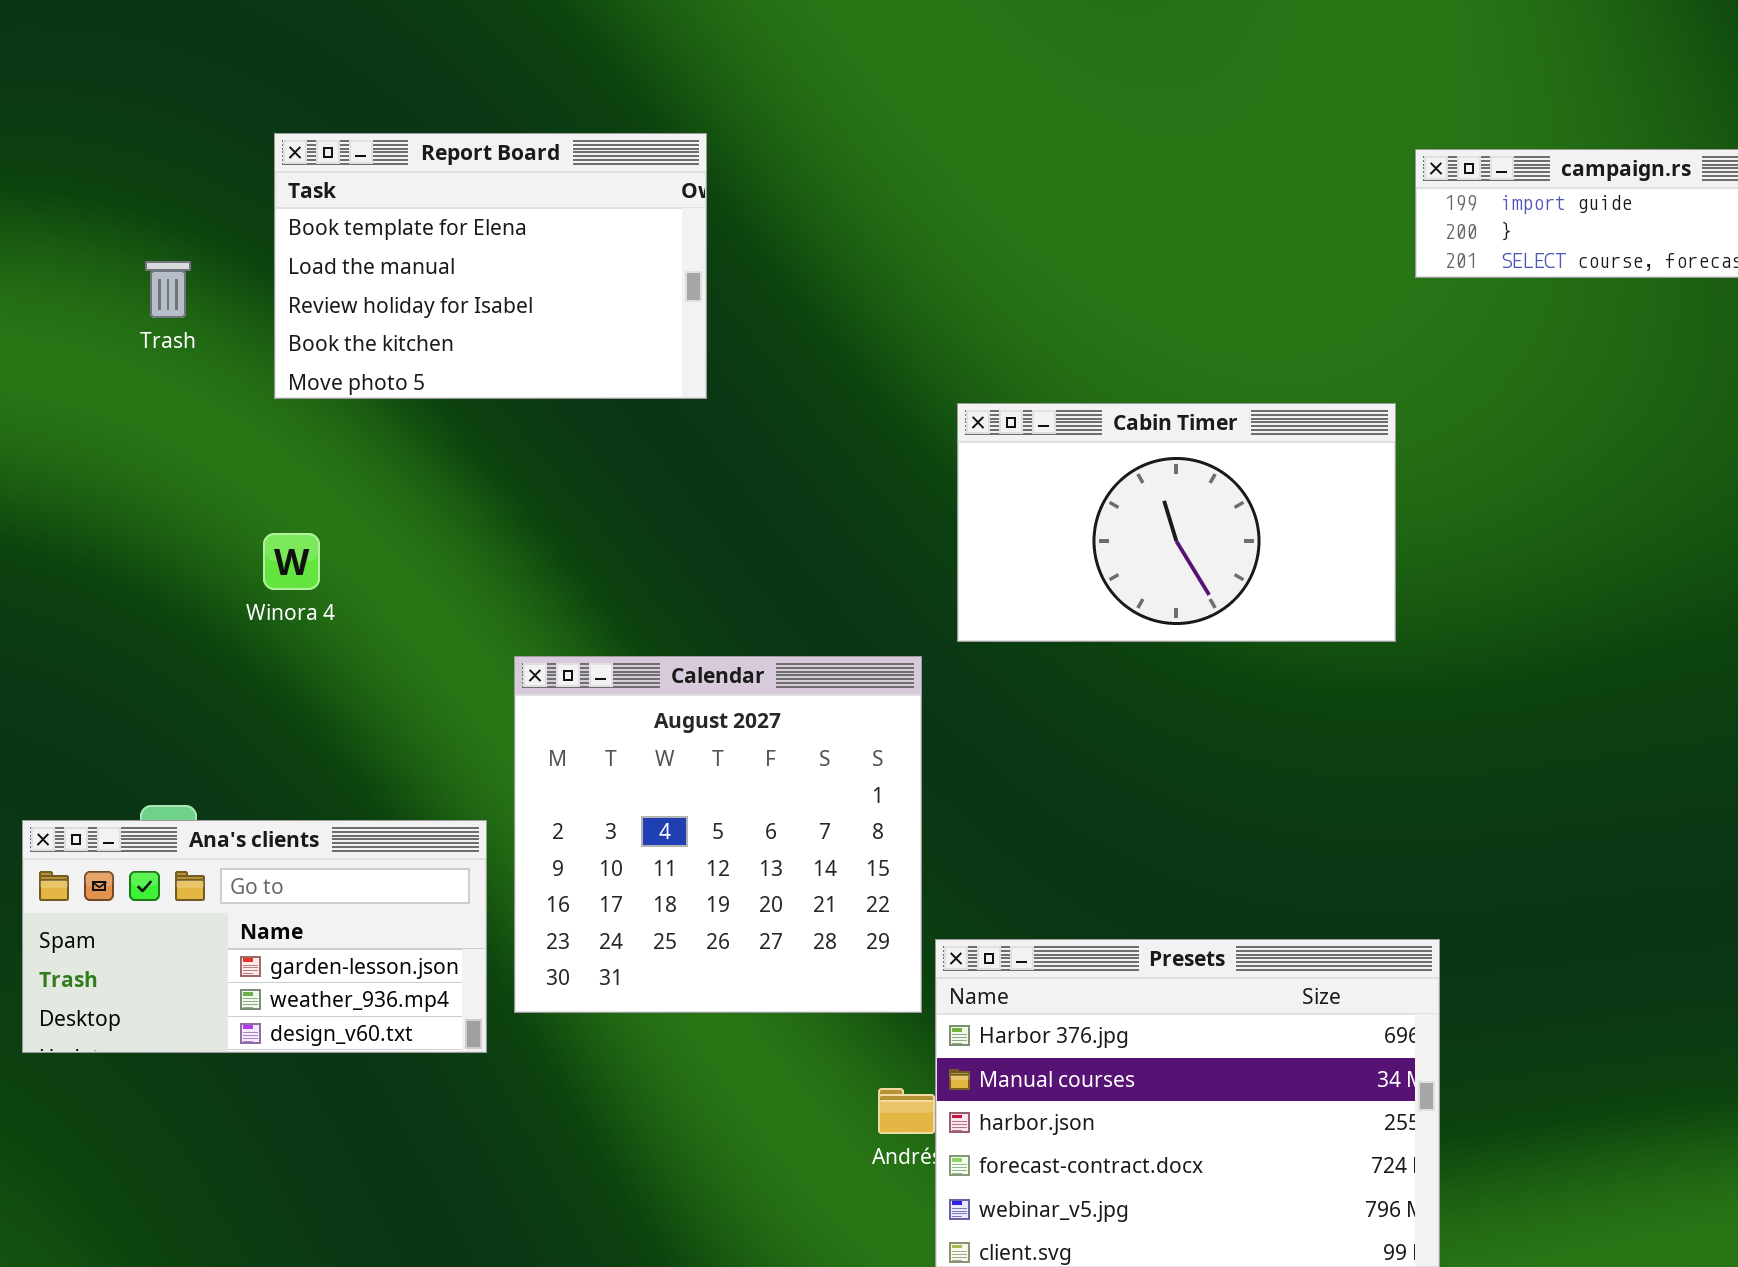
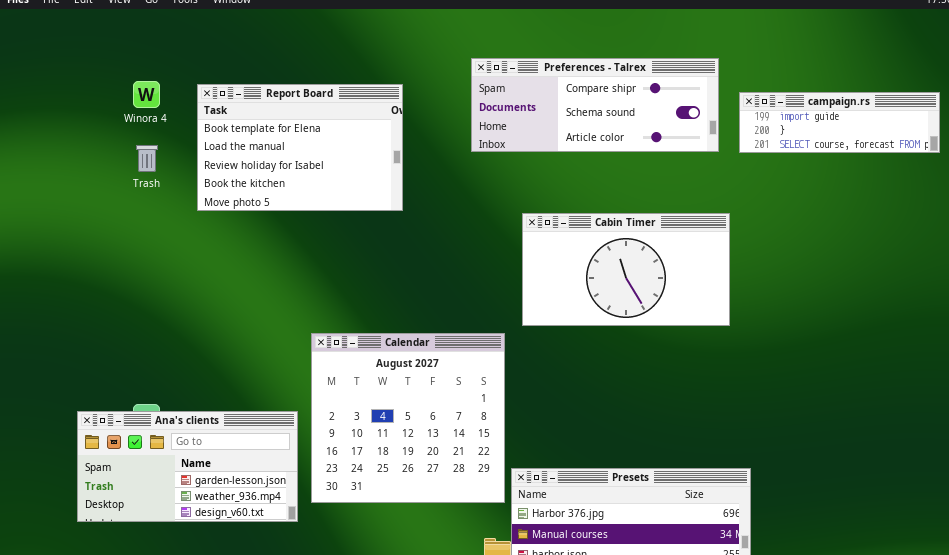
Preferences - Talrex: none -> [471,58,719,152], opened
Winora 4: [263,533,320,590] -> [133,81,160,108], moved

